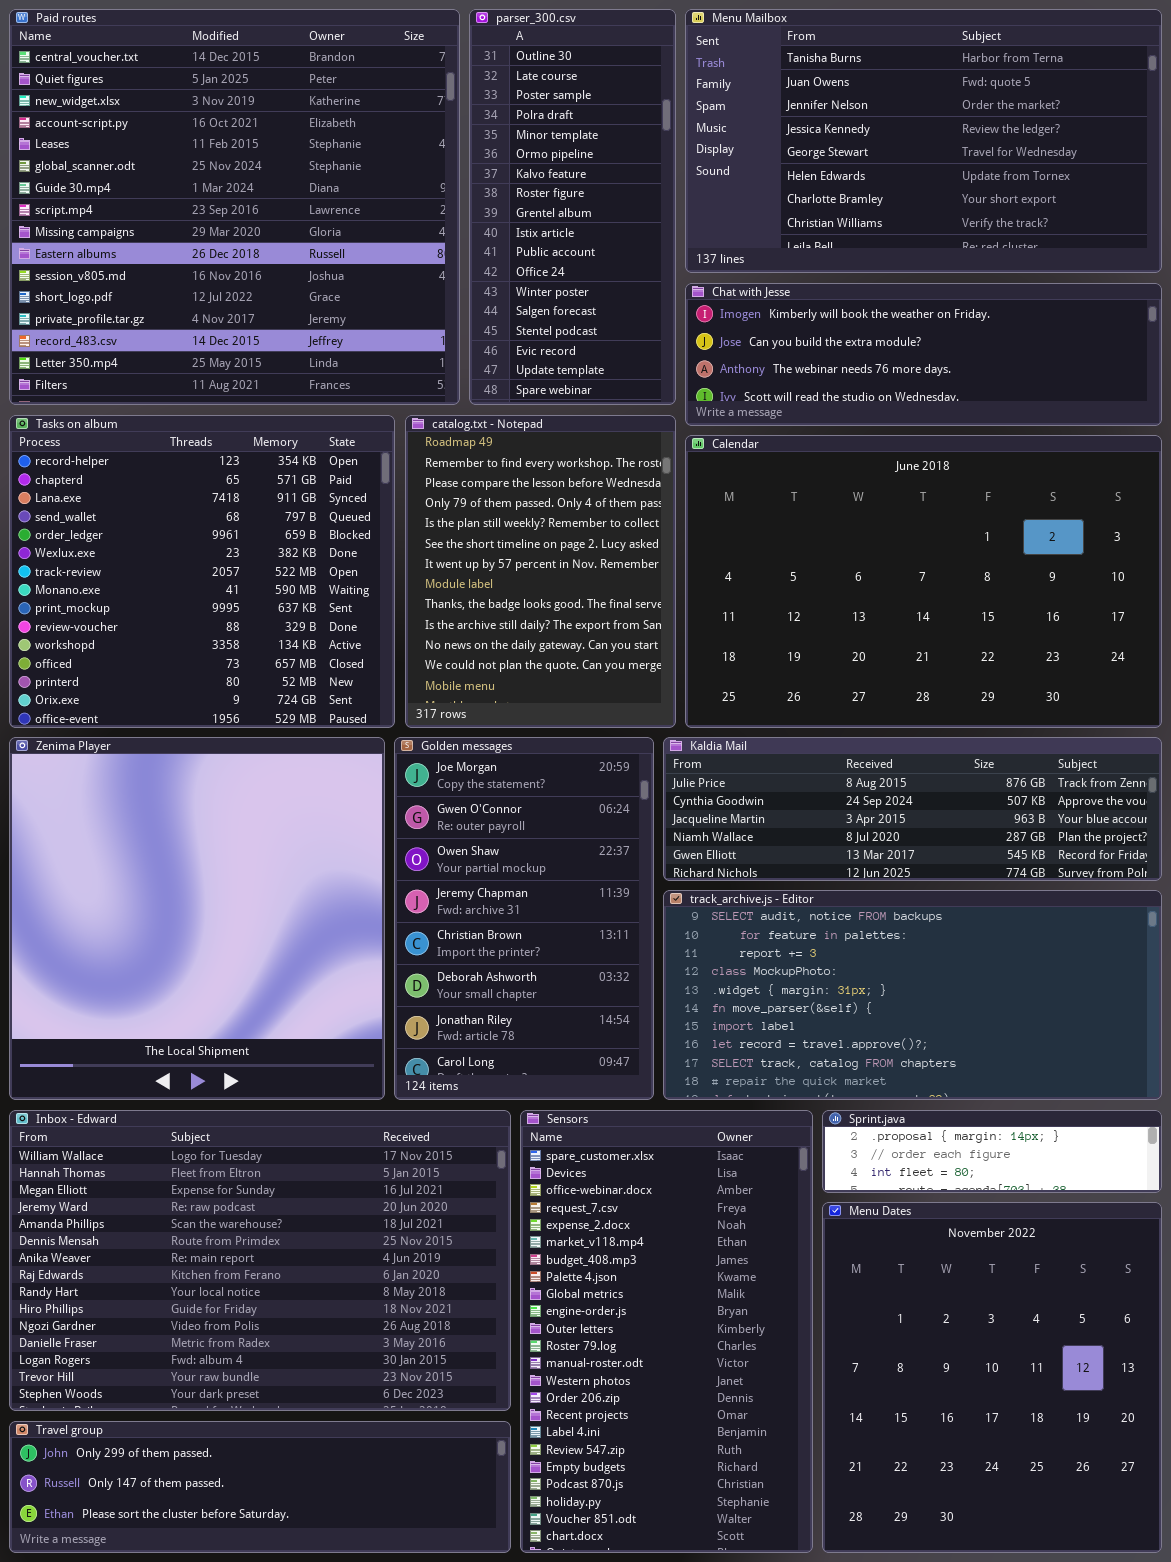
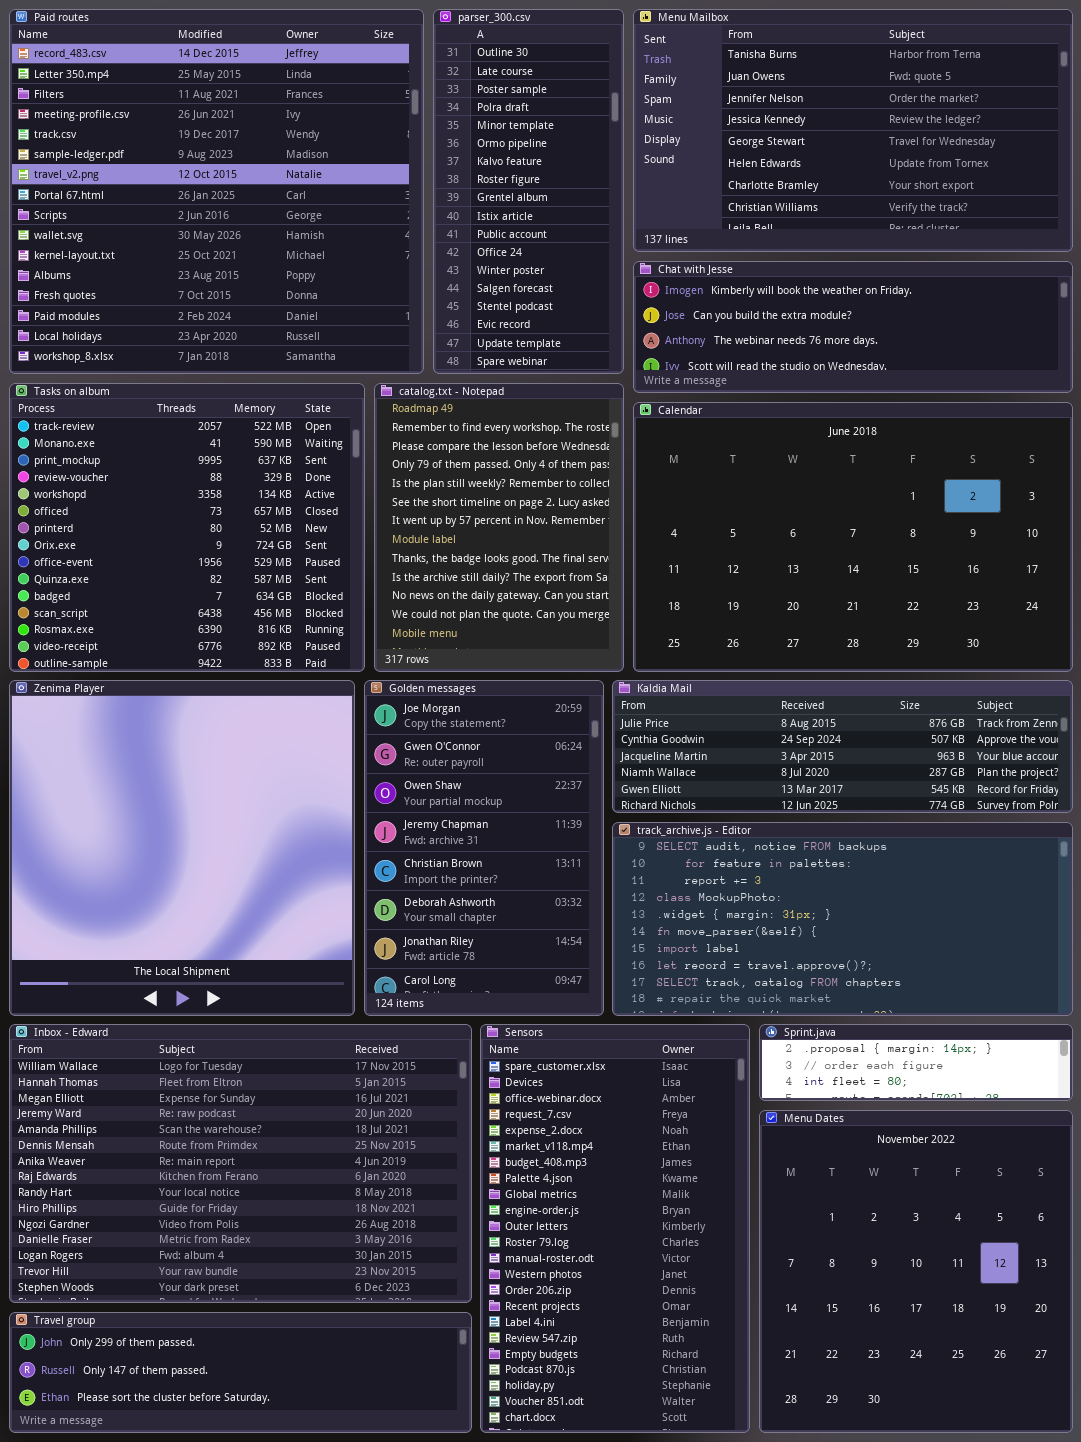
Paid routes: [9,9,460,405] -> [9,9,424,374], scrolled down 13 rows
Tasks on album: [9,415,395,728] -> [9,383,365,672], scrolled down 6 rows

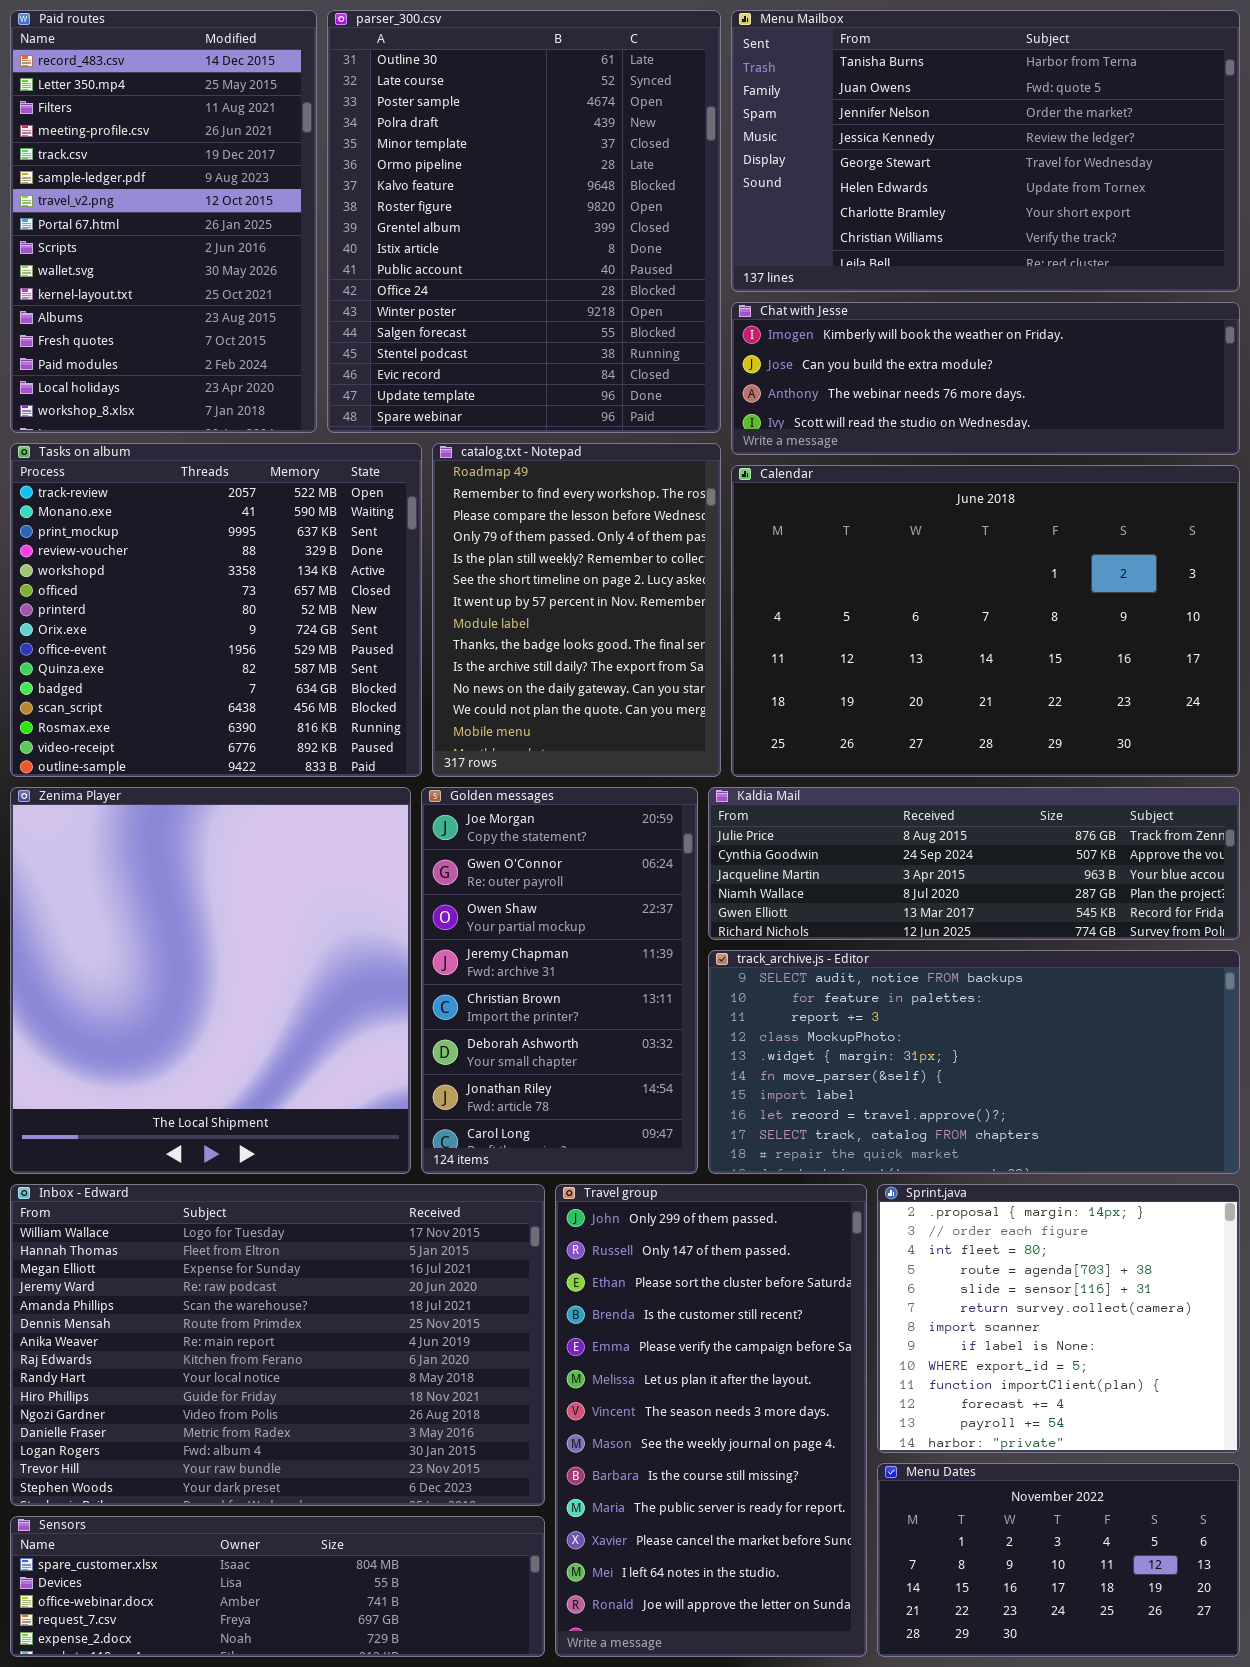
Paid routes: [9,9,424,374] -> [10,10,317,433], resized
parser_300.csv: [433,9,624,374] -> [327,10,721,433], resized
Sensors: [480,1024,750,1433] -> [10,1516,545,1657], moved, resized
Sprint.java: [759,1024,1073,1101] -> [877,1184,1240,1453], resized
Menu Dates: [759,1110,1073,1433] -> [877,1463,1240,1657], resized
Travel group: [9,1312,472,1433] -> [555,1184,867,1657], moved, resized

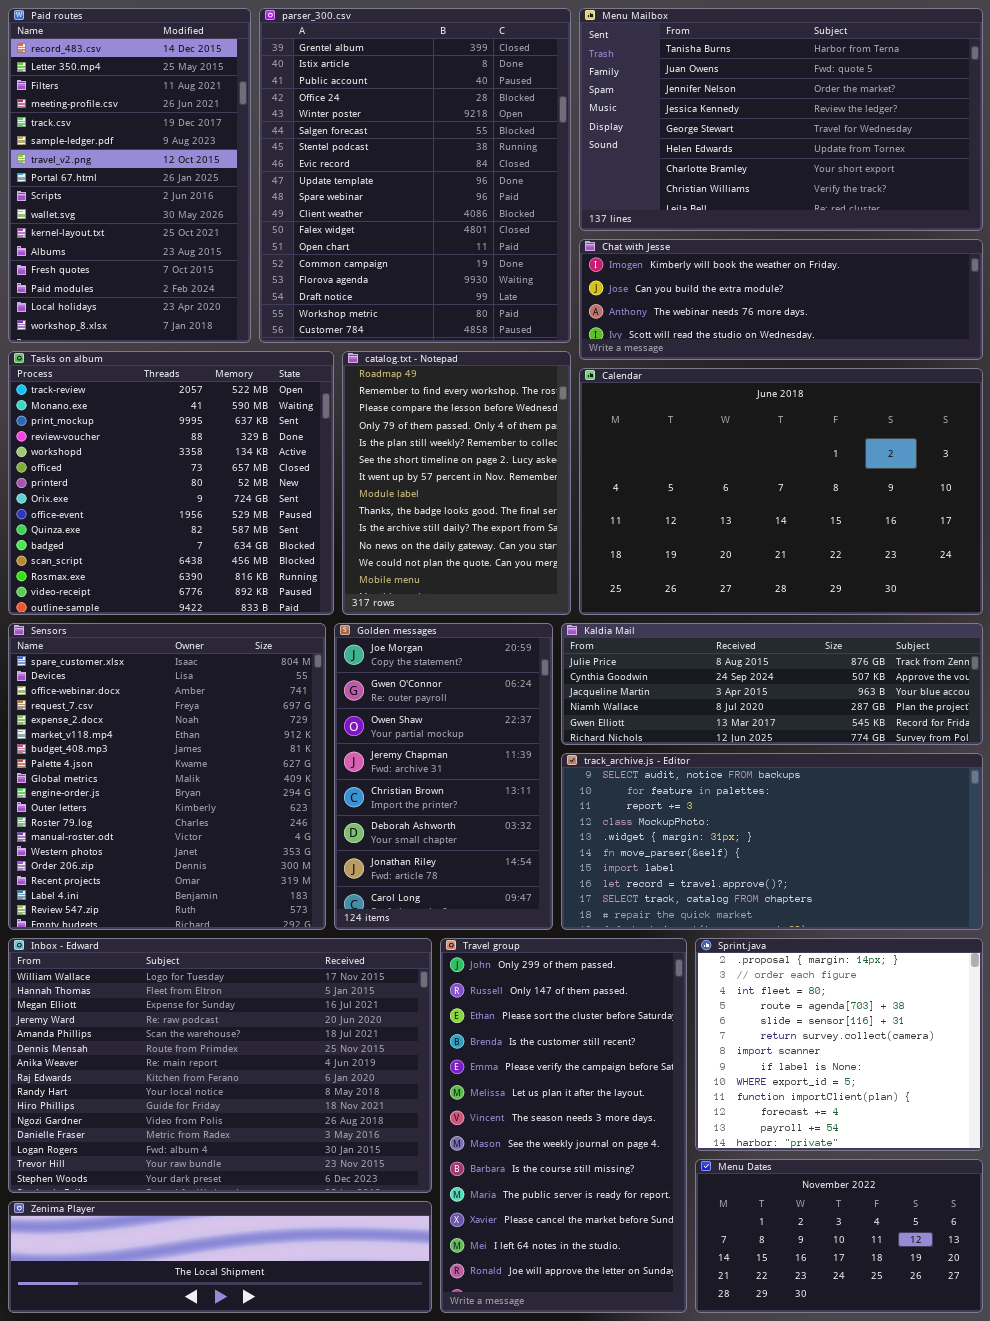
parser_300.csv: [327,10,721,433] -> [259,8,571,343], scrolled down 8 rows
Zenima Player: [10,787,411,1174] -> [8,1201,432,1313], moved, resized
Sensors: [10,1516,545,1657] -> [8,623,326,930], moved, resized

